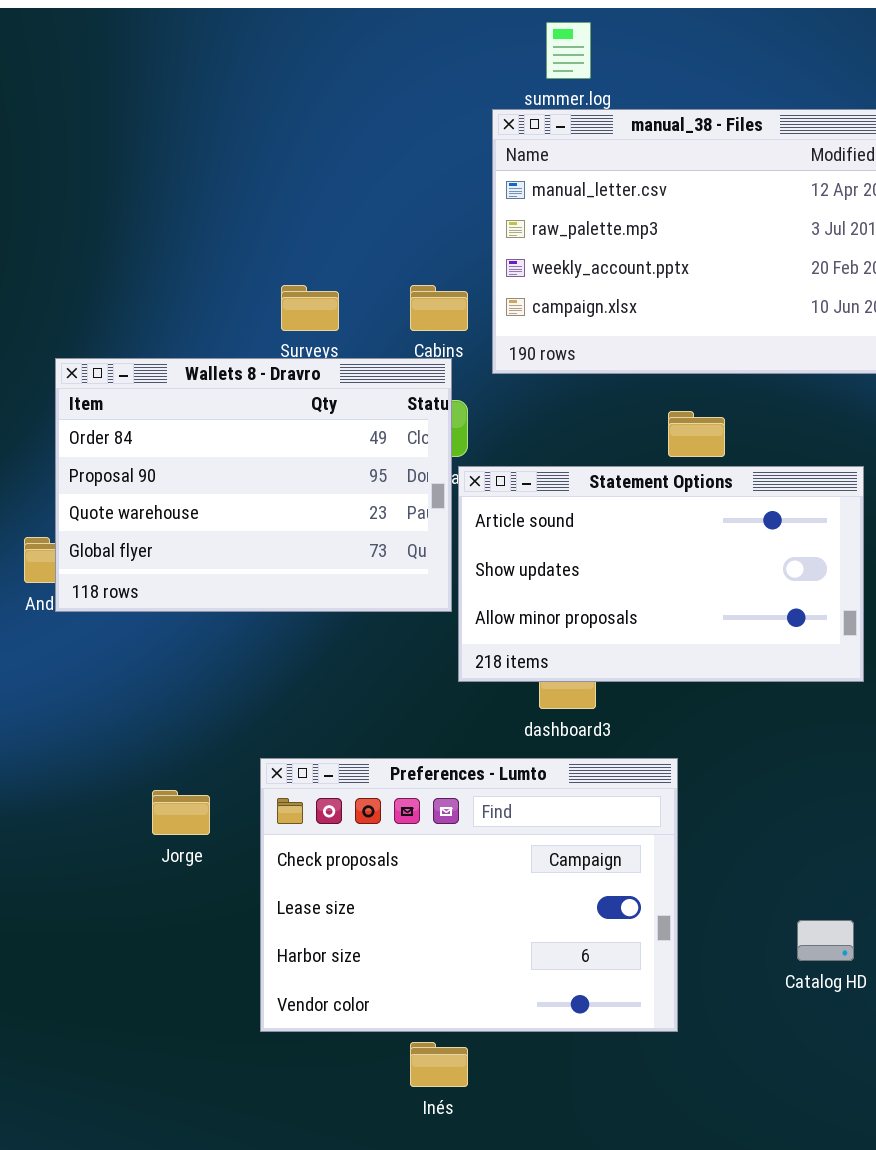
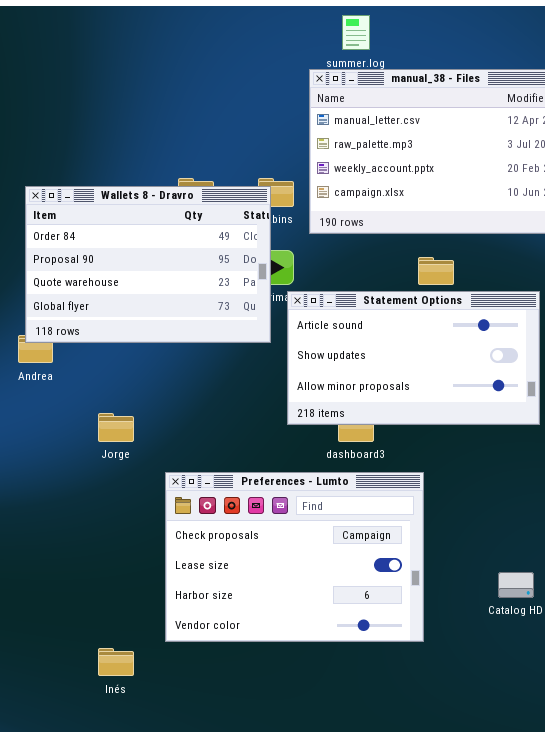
Wallets 8 - Dravro: [55,358,452,612] -> [25,186,271,343], moved
Jorge: [152,790,210,835] -> [98,413,134,442], moved
Inés: [410,1042,468,1087] -> [98,648,134,676], moved

